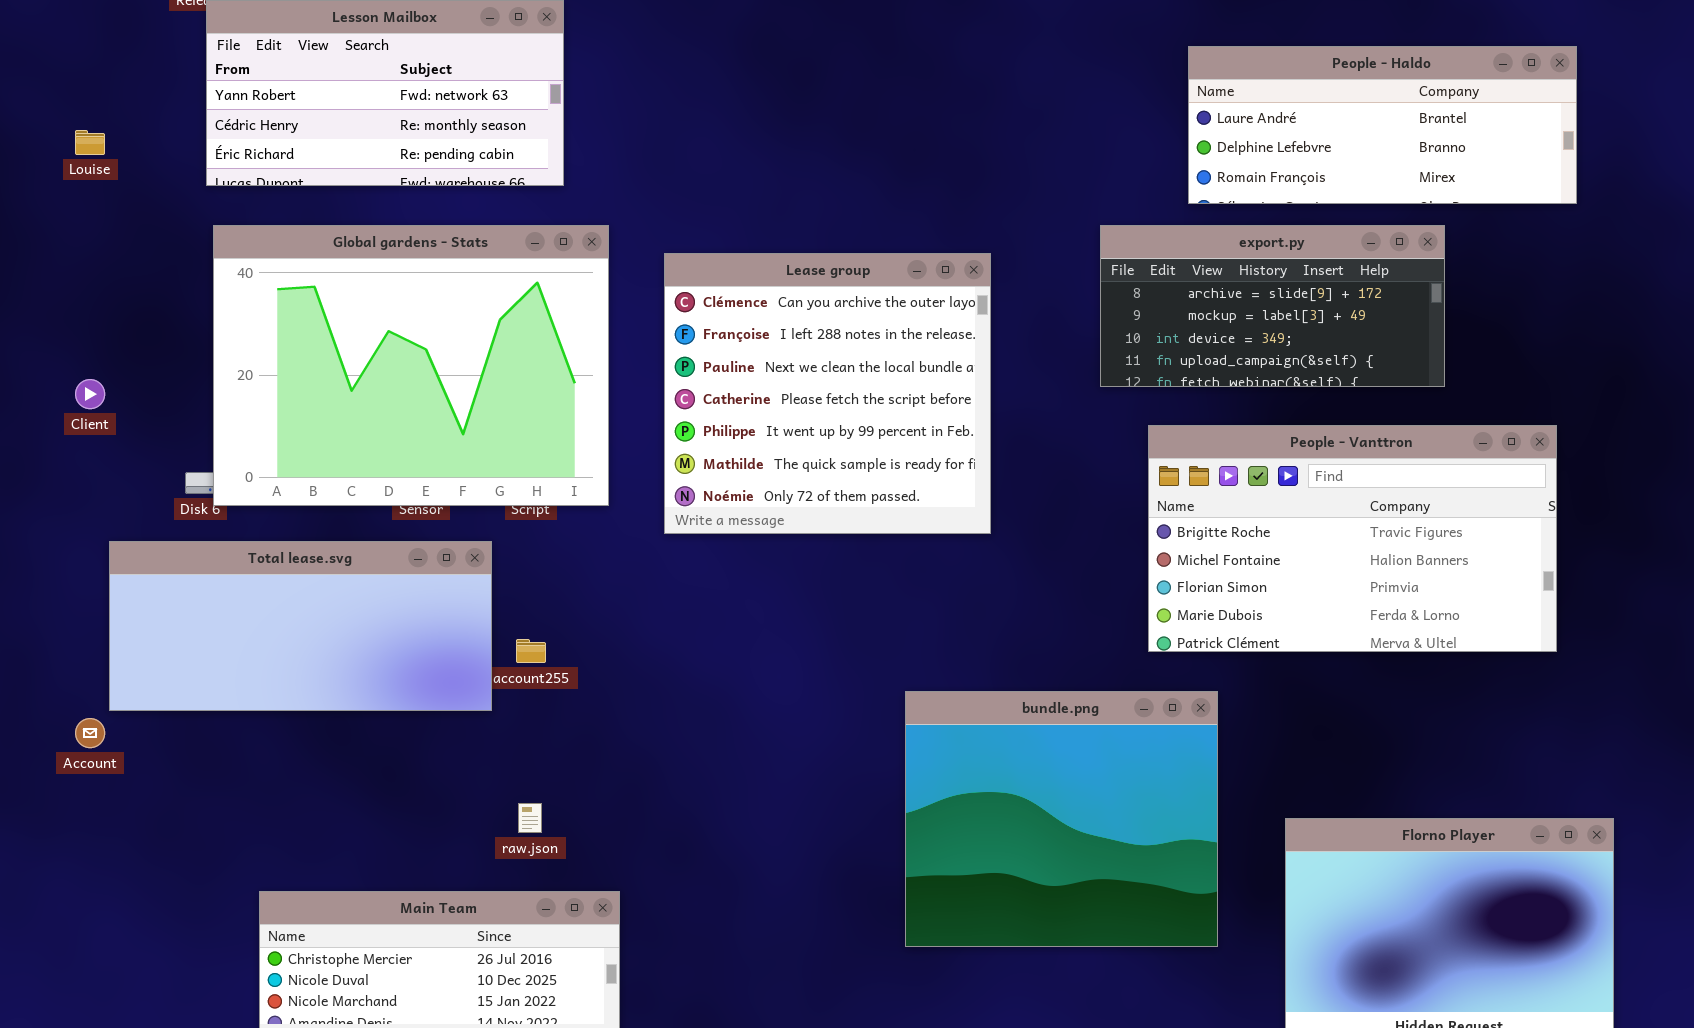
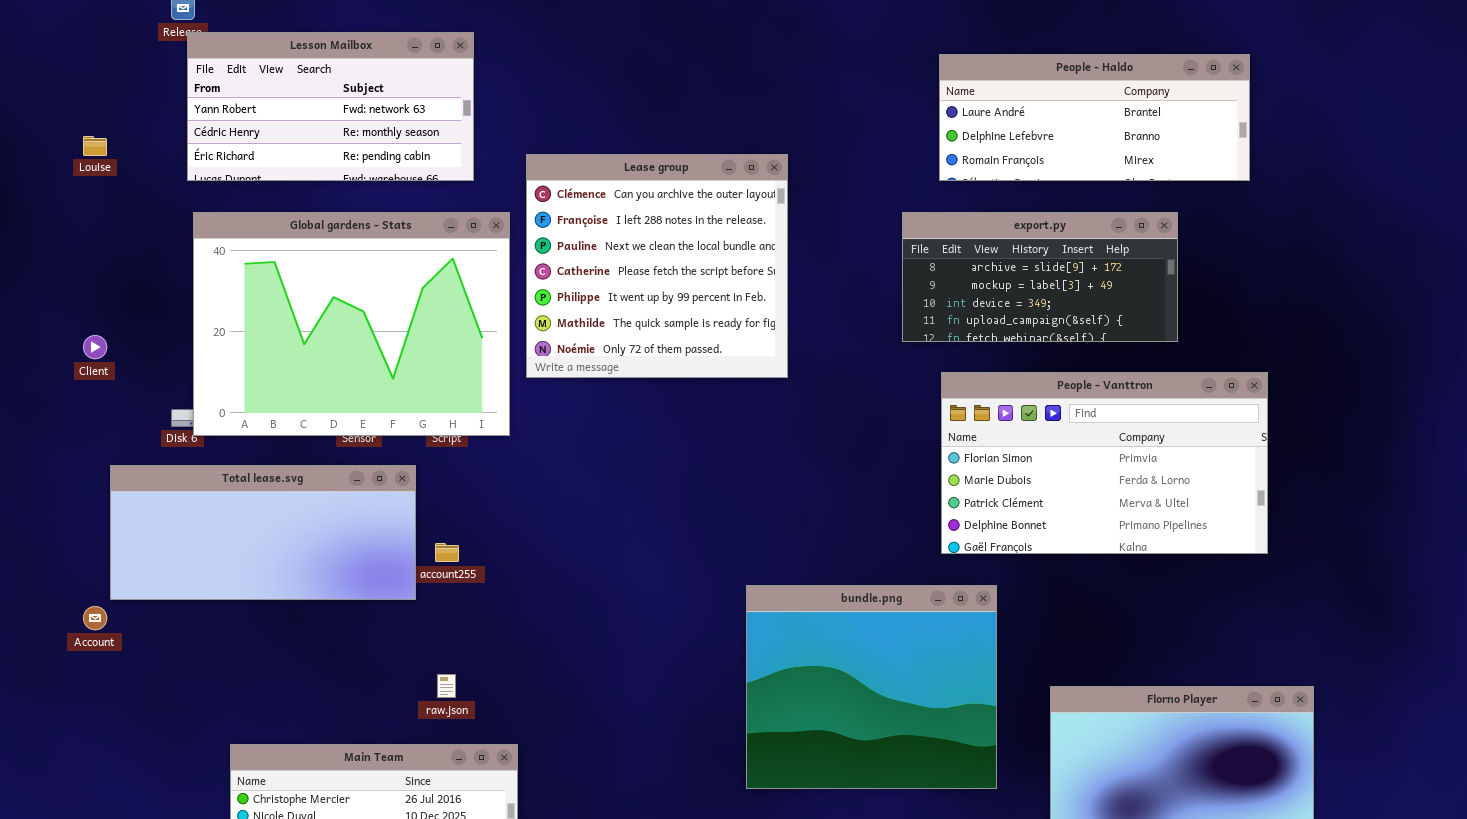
People - Haldo: [1188,46,1577,204] -> [939,54,1250,181], moved
Lease group: [664,253,991,534] -> [526,154,788,378], moved
People - Vanttron: [1148,425,1557,652] -> [941,372,1268,554], scrolled down 2 rows

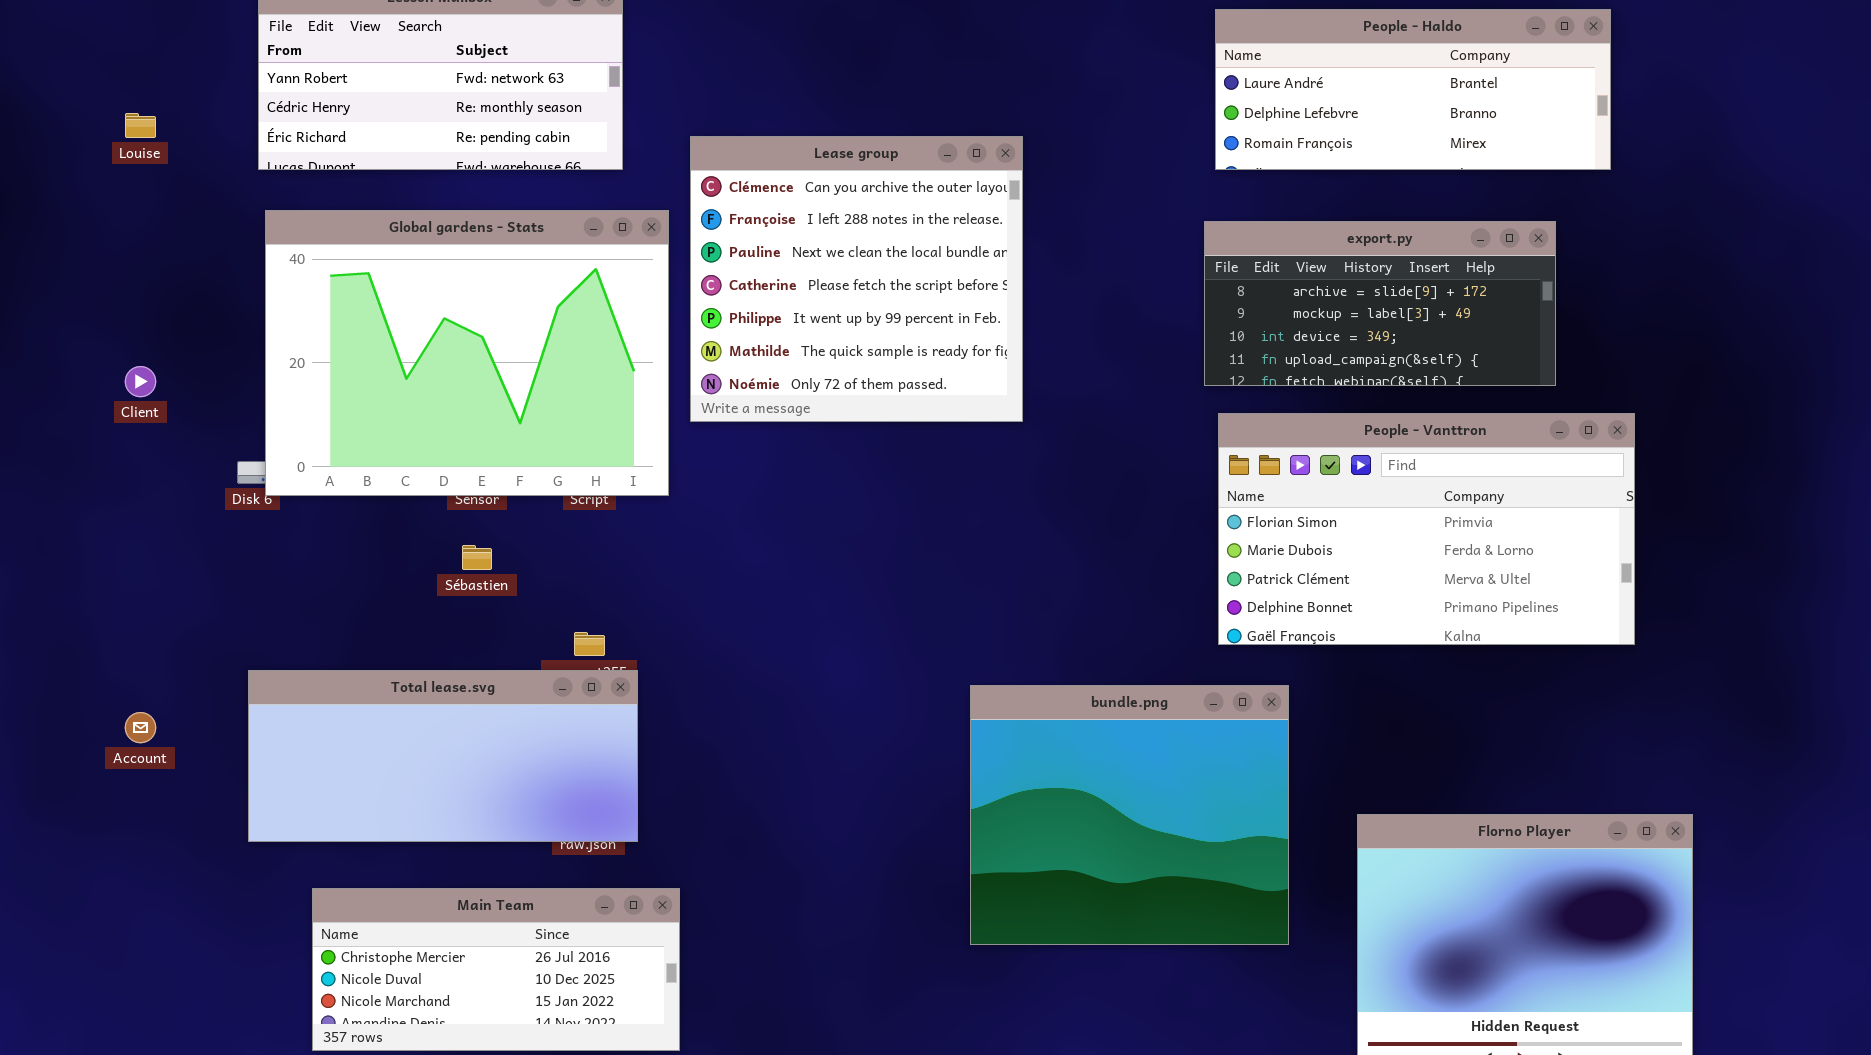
export.py: [902,212,1178,342] -> [1204,221,1556,386], moved
Total lease.svg: [110,465,416,600] -> [248,670,638,842], moved

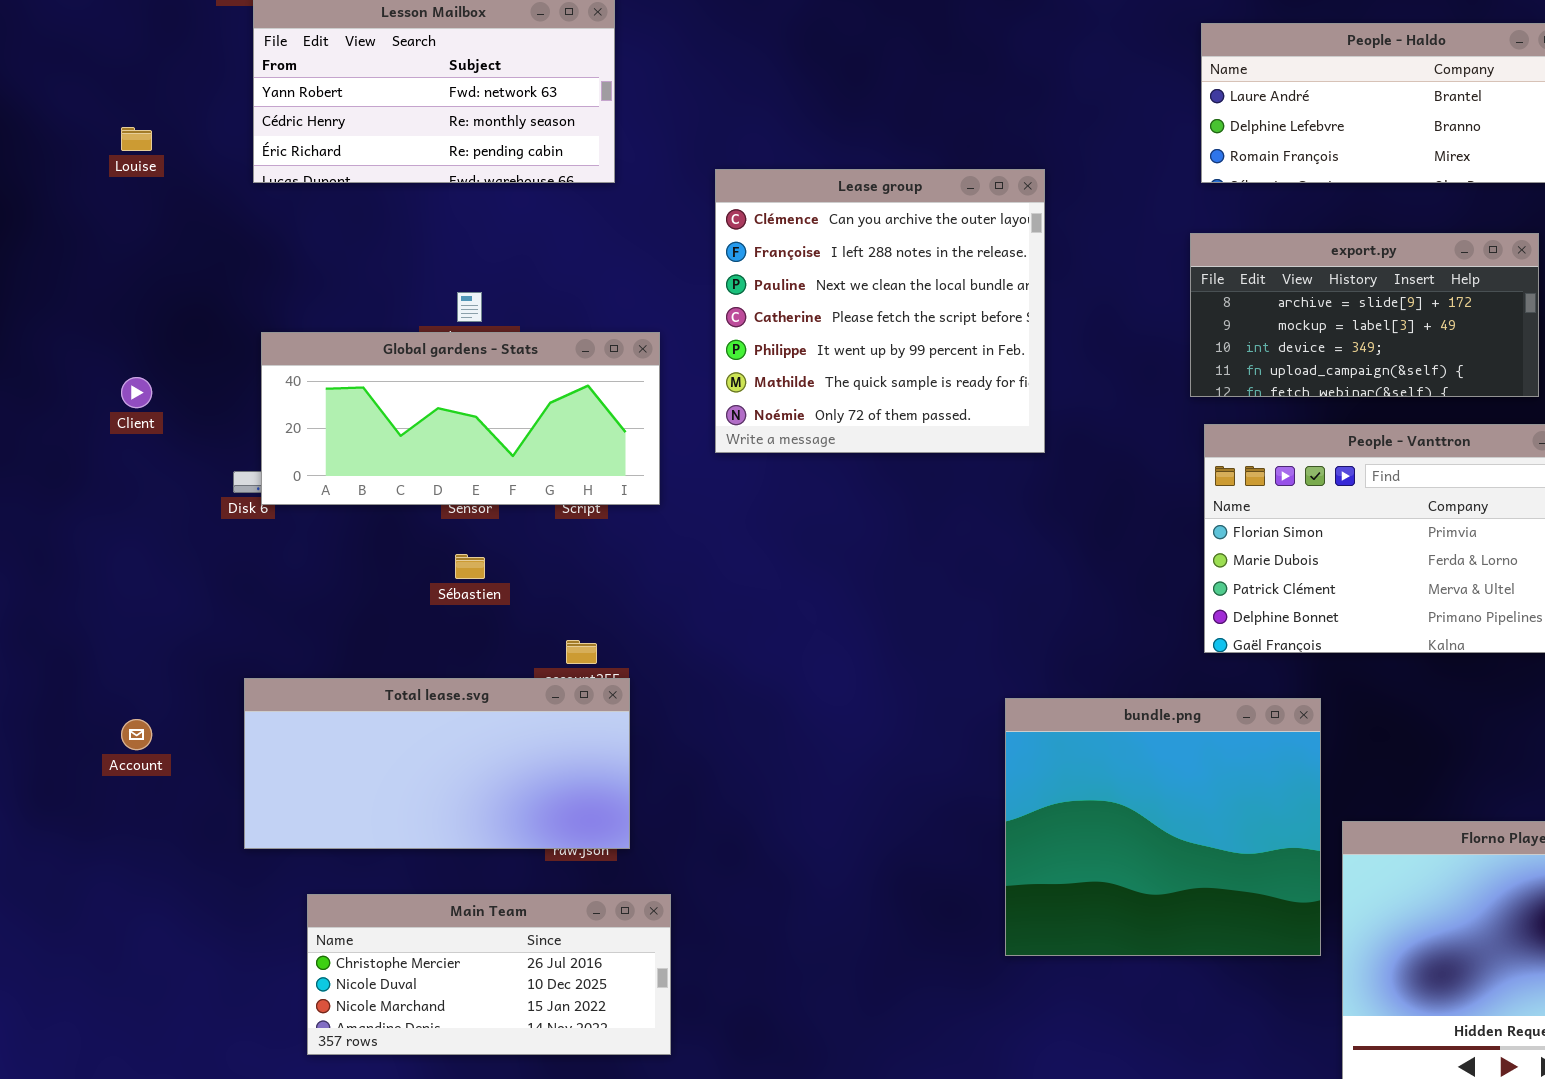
Lease group: [690,136,1023,422] -> [715,169,1045,453], moved
Global gardens - Stats: [265,210,669,496] -> [261,332,660,505], resized
bundle.png: [970,685,1289,945] -> [1005,698,1321,956], moved

